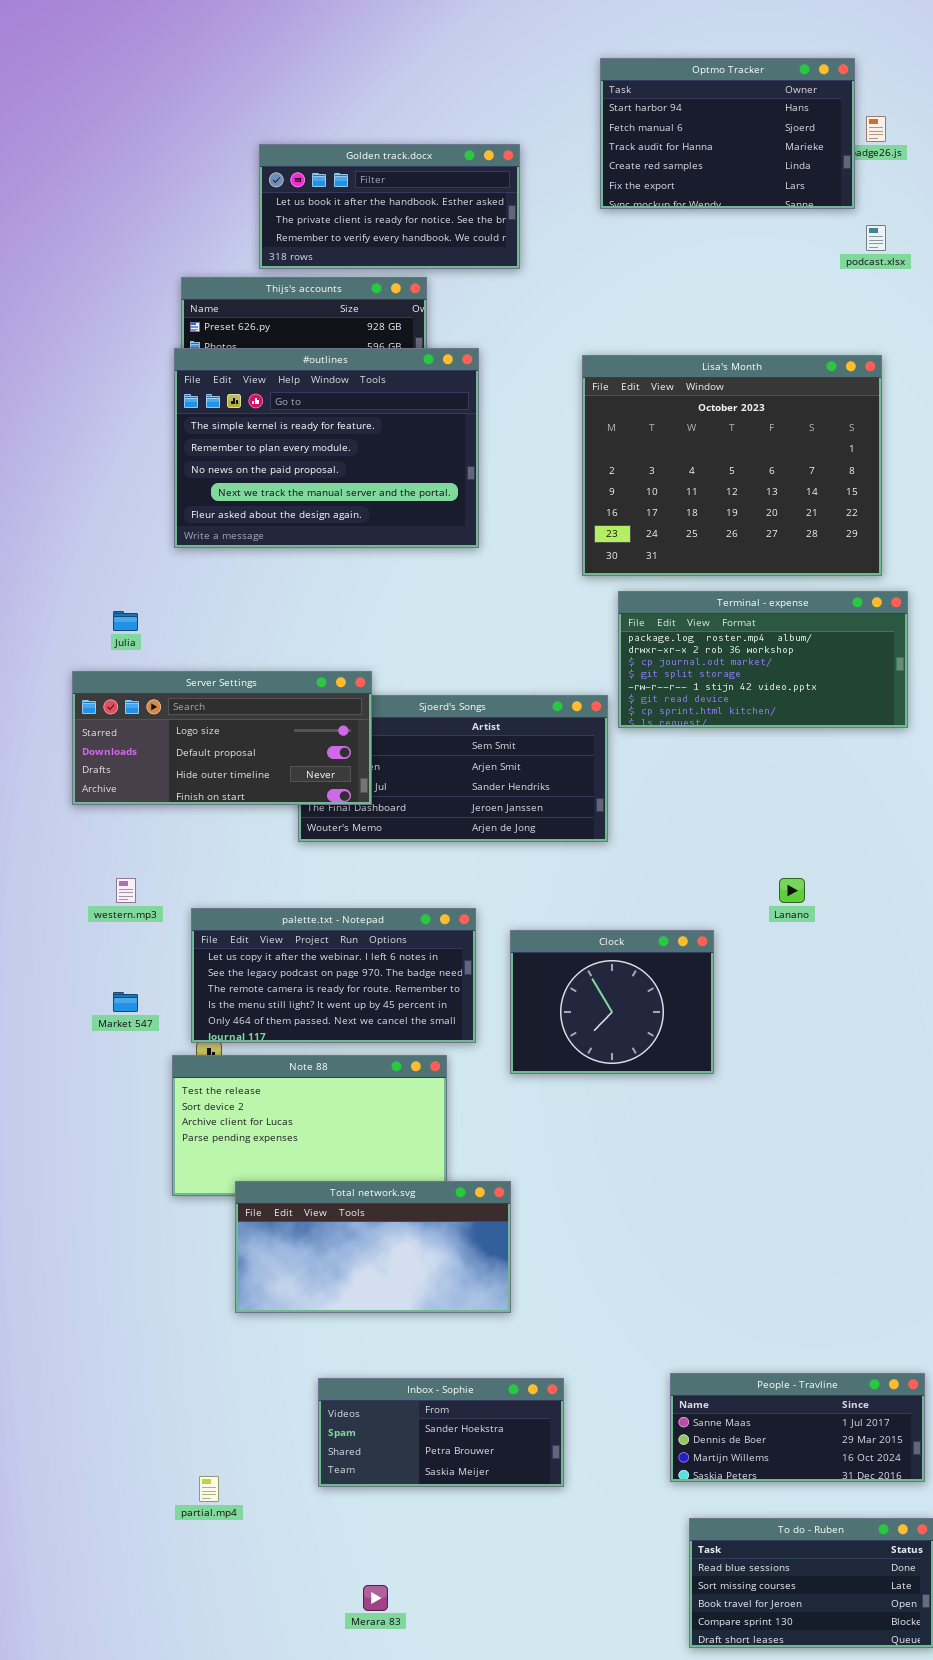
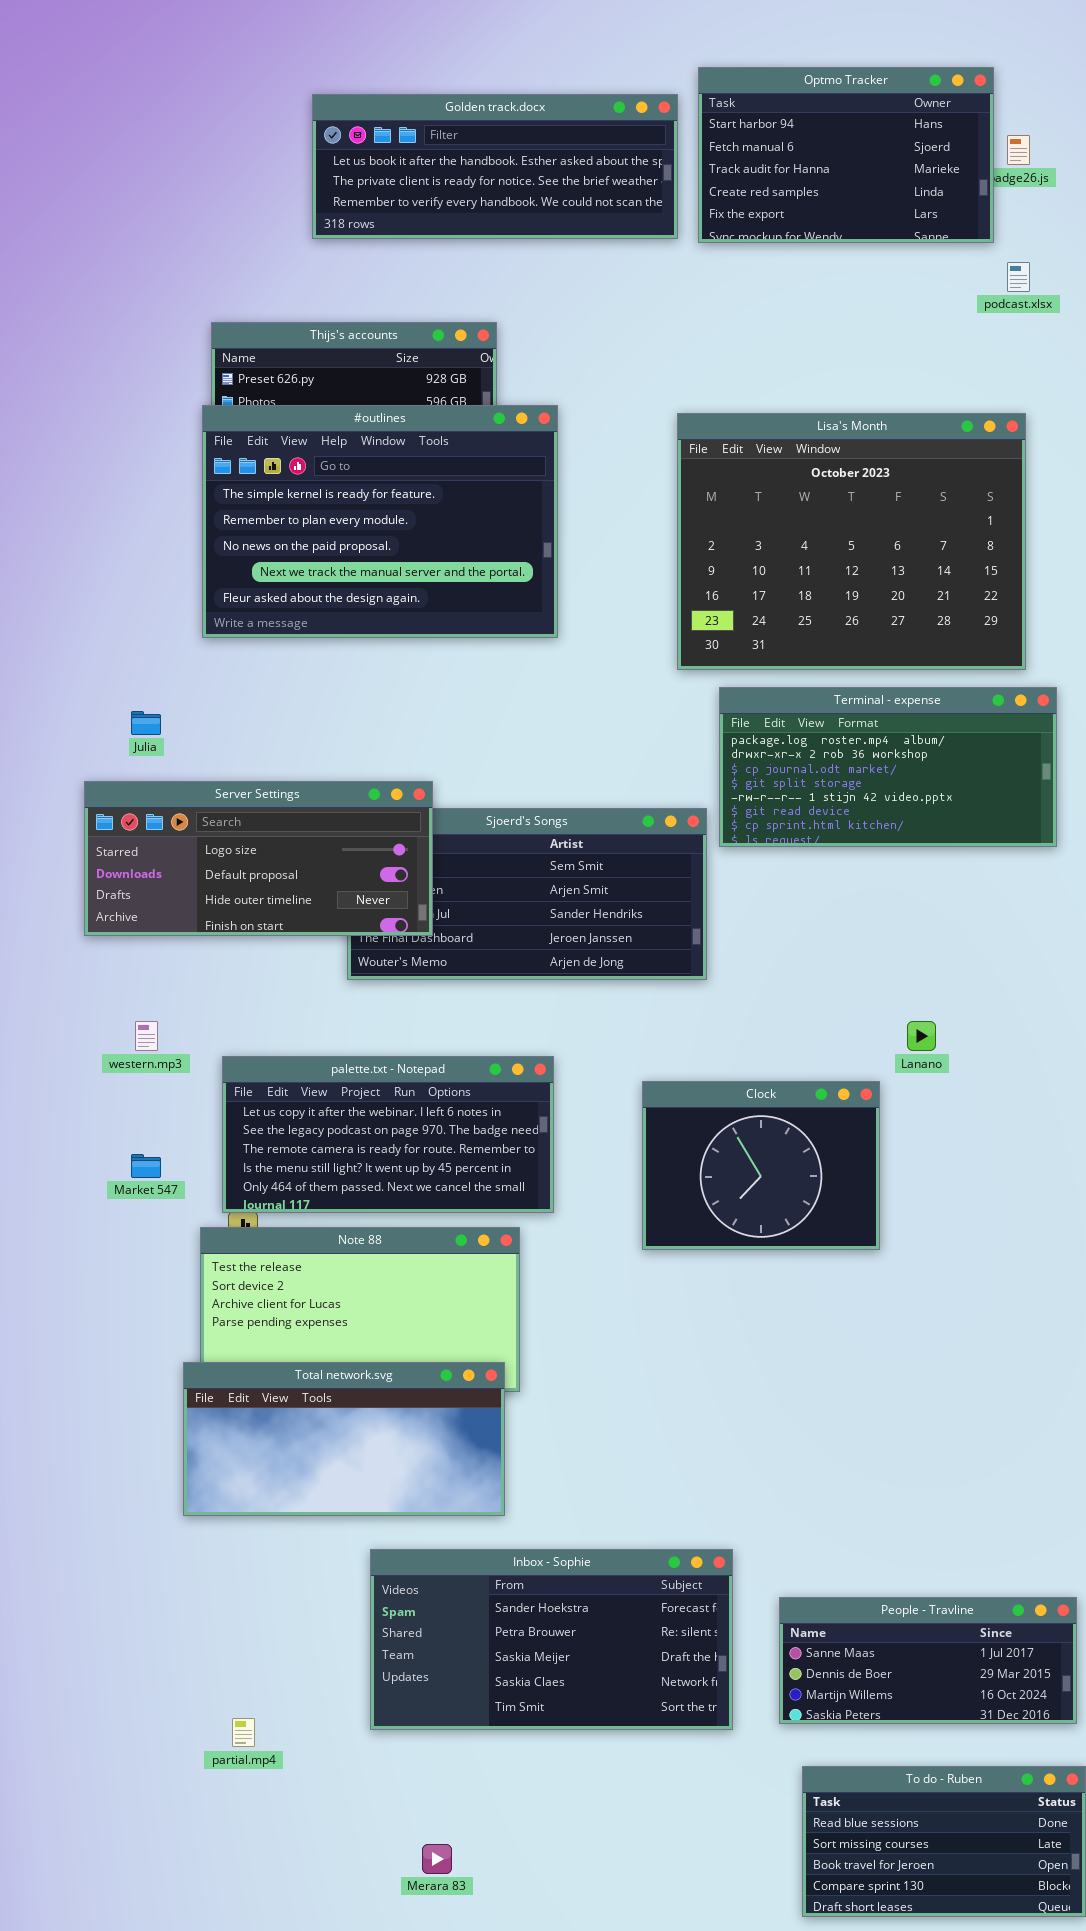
Golden track.docx: [259,144,520,269] -> [312,94,678,239], moved, resized
Clock: [510,930,714,1074] -> [642,1081,880,1250], moved
Total network.svg: [235,1181,511,1313] -> [183,1362,505,1516], moved
Inbox - Sophie: [318,1378,564,1487] -> [370,1549,733,1730], resized

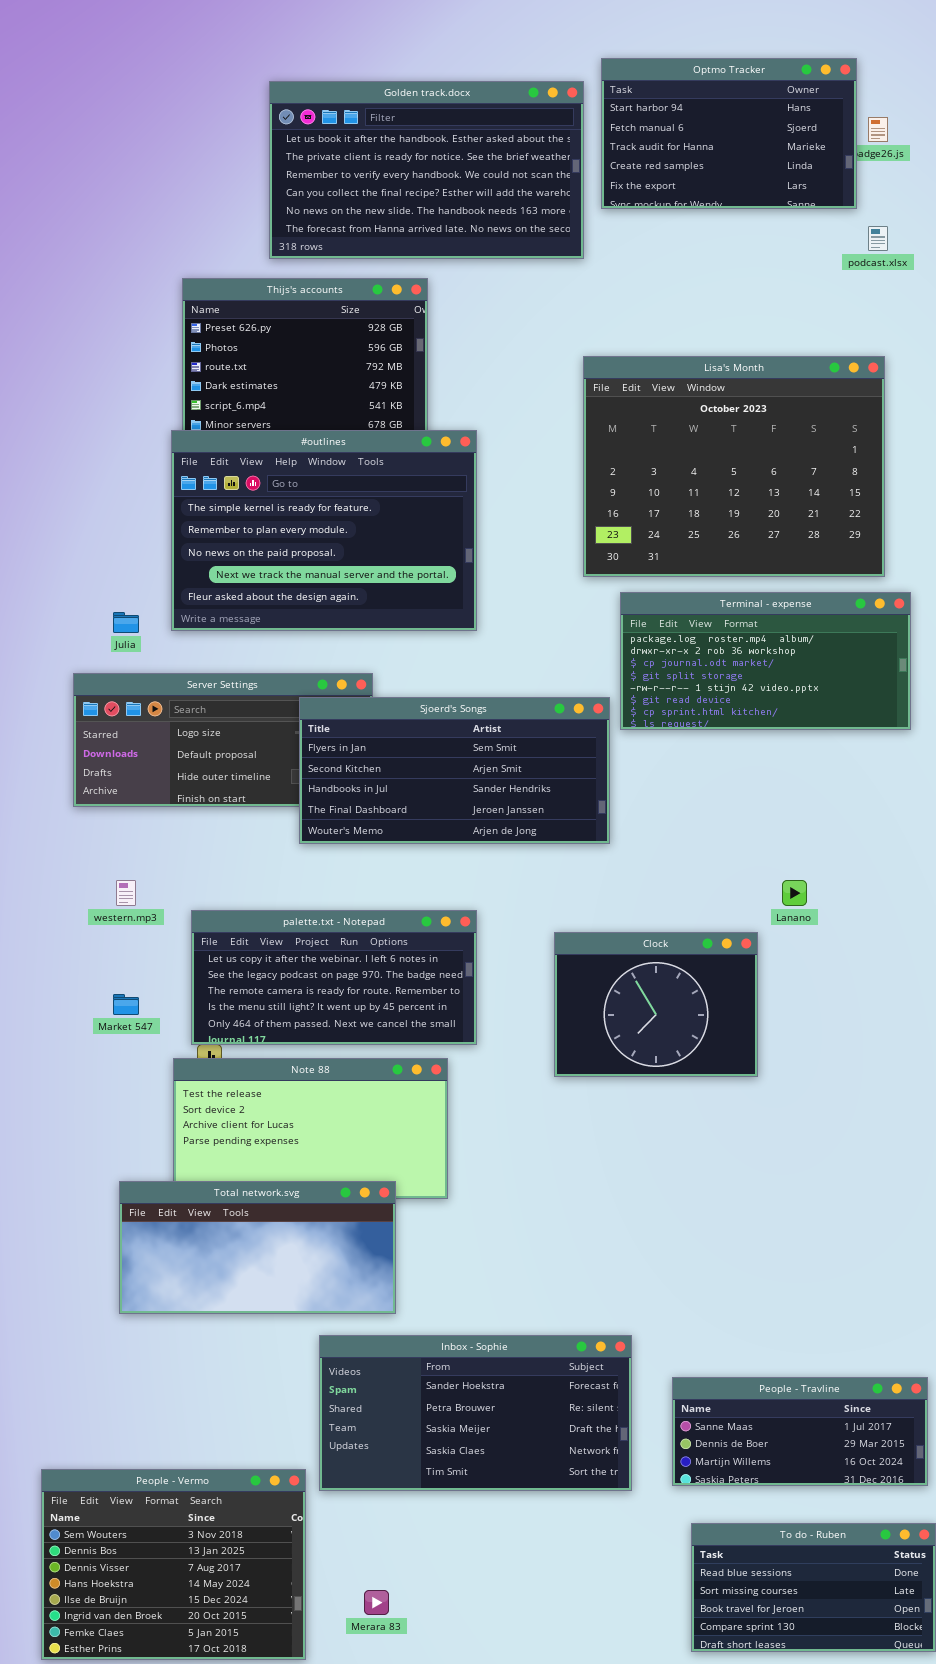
Golden track.docx: [312,94,678,239] -> [269,81,584,259], resized
#outlines: [202,405,558,638] -> [171,430,477,631], moved
Sjoerd's Songs: [347,808,707,980] -> [299,697,610,844], raised
Total network.svg: [183,1362,505,1516] -> [119,1181,396,1314], moved
People - Vermo: none -> [41,1469,306,1660], opened

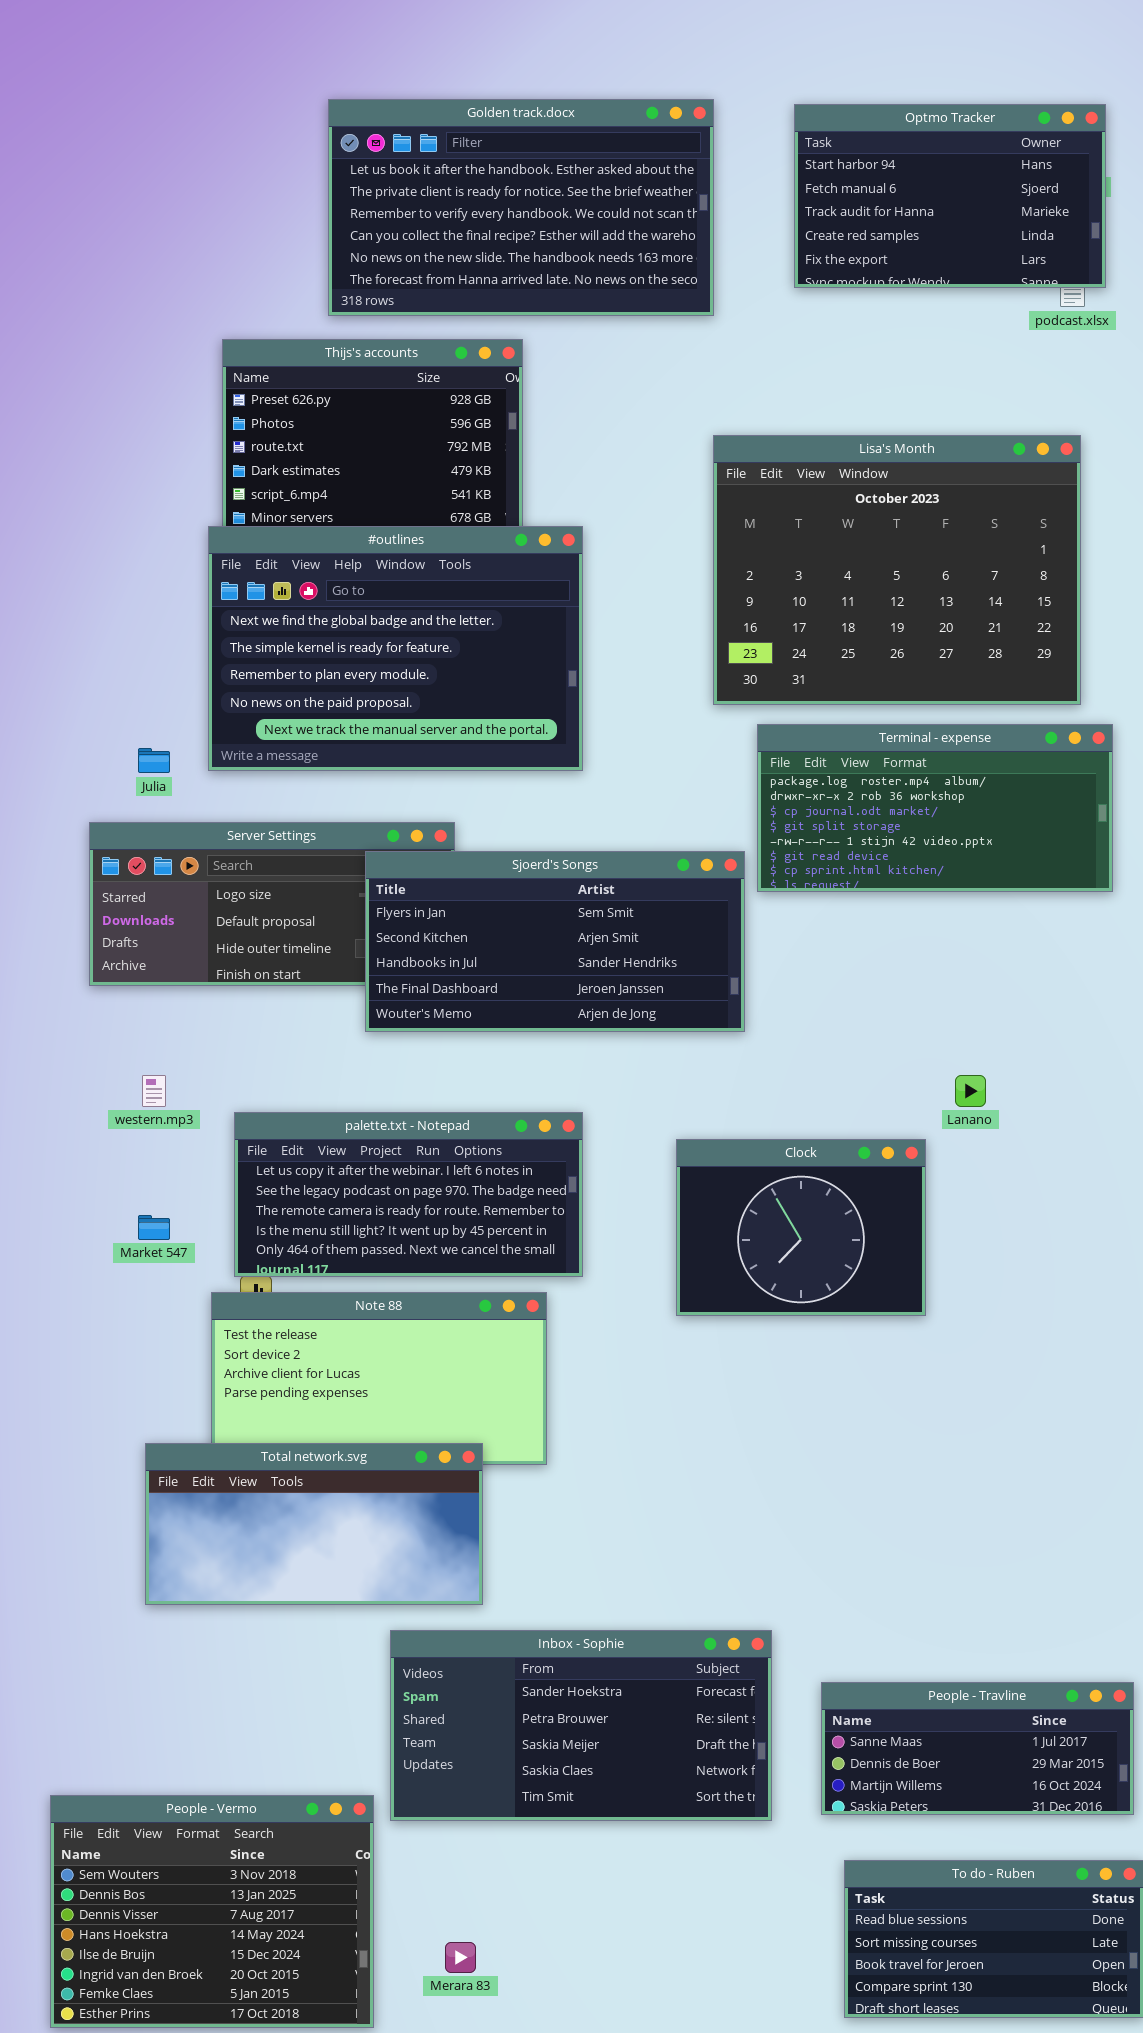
Optmo Tracker: [601,58,857,209] -> [794,104,1106,288], moved
#outlines: [171,430,477,631] -> [208,526,583,771], scrolled up 1 row

